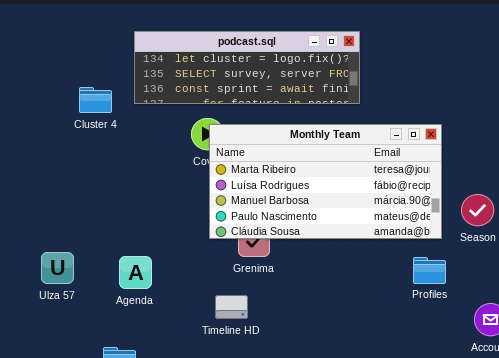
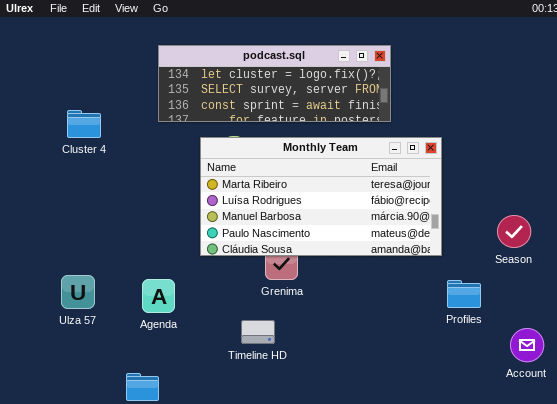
Cluster 4: [79,87,112,113] -> [67,110,101,138], moved
Monthly Team: [209,124,442,239] -> [200,137,442,256], moved

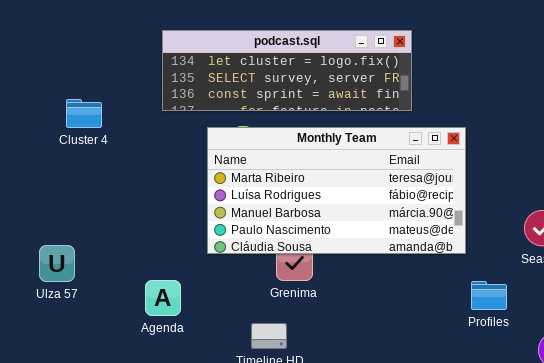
Ulza 57: [61,275,95,309] -> [39,245,75,282], moved

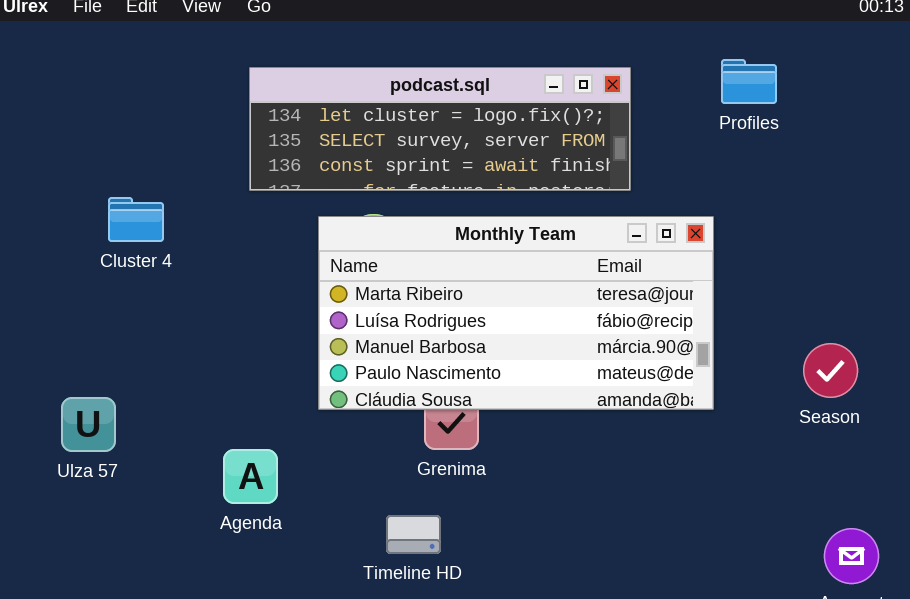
Cluster 4: [66,99,102,128] -> [108,197,164,242], moved
Profiles: [471,281,507,310] -> [721,59,777,104], moved

